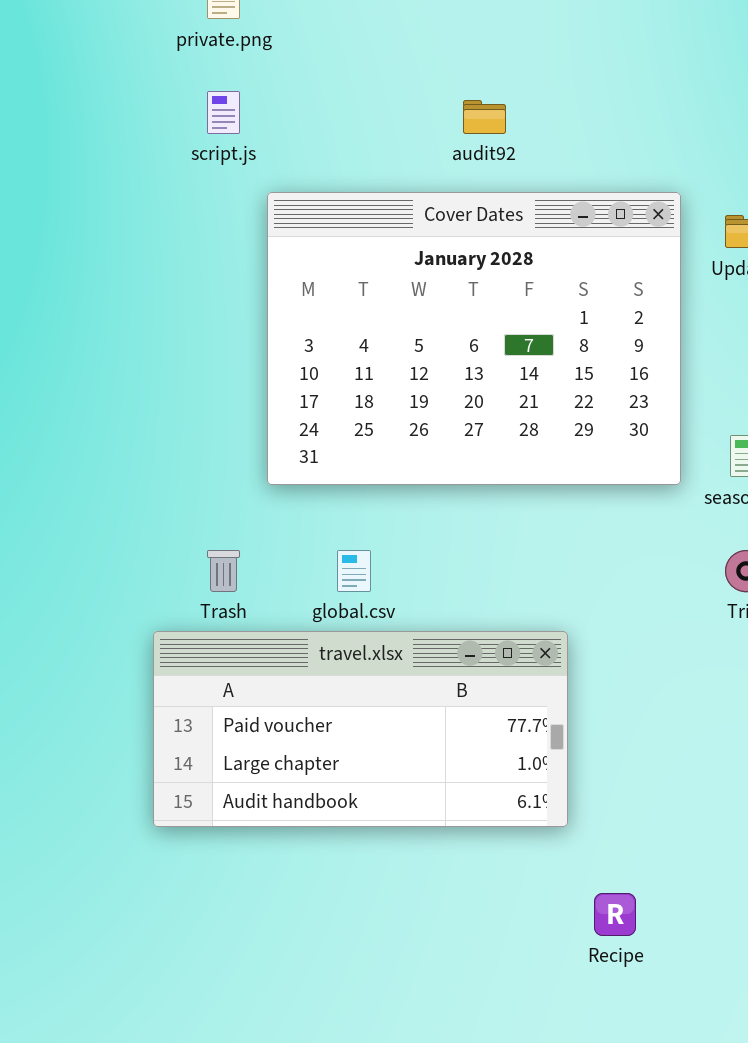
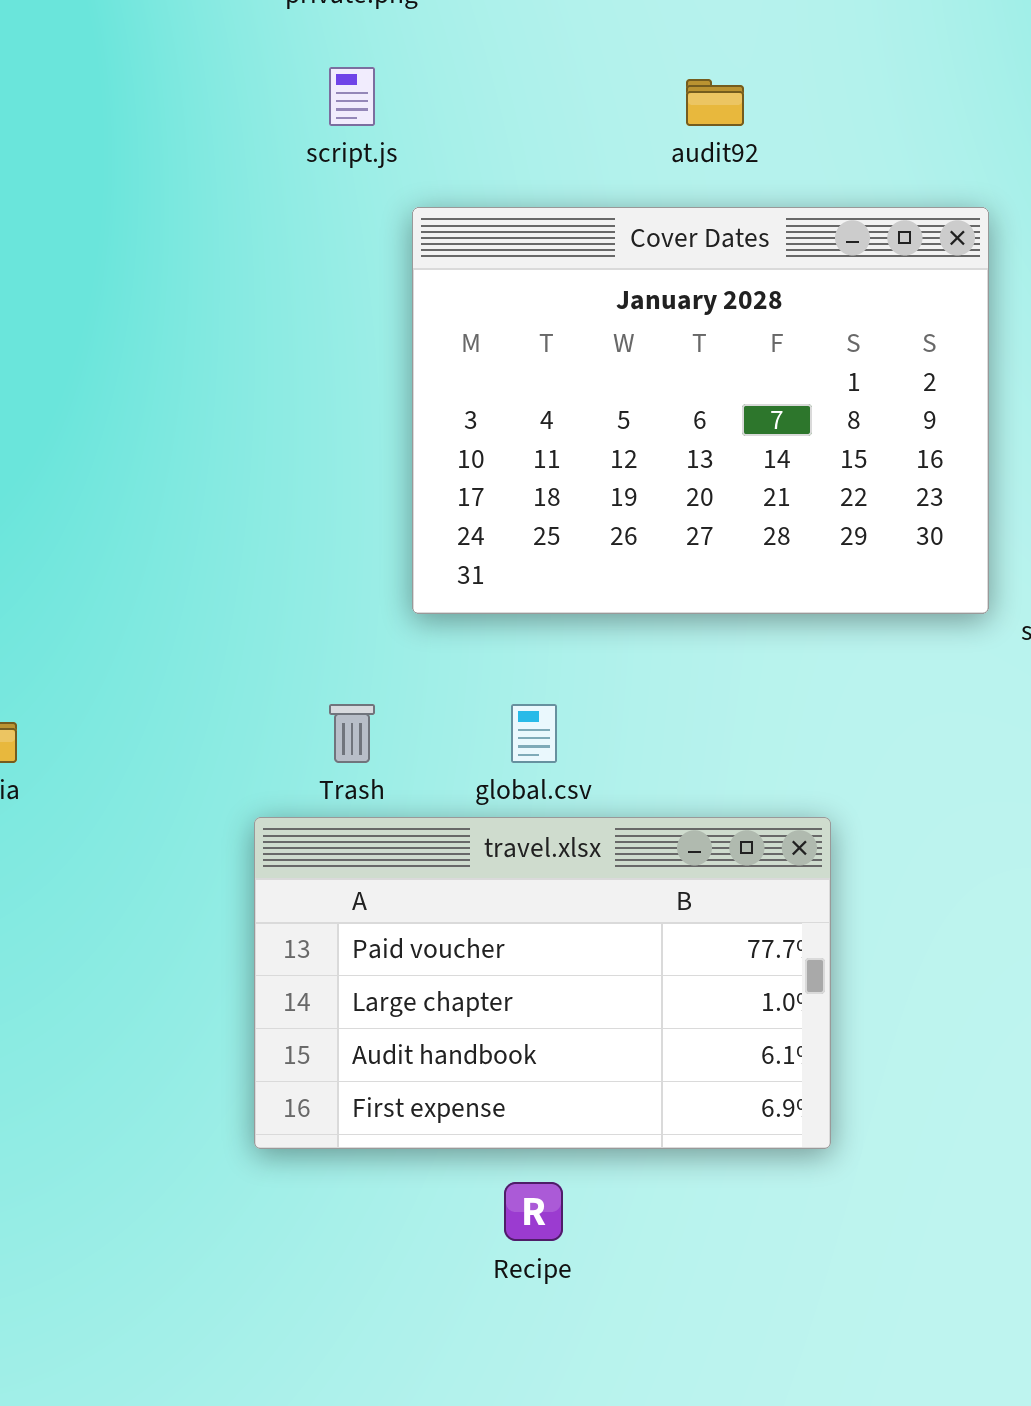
travel.xlsx: [153,631,568,827] -> [254,817,831,1149], resized
Recipe: [594,893,636,936] -> [504,1182,563,1241], moved

